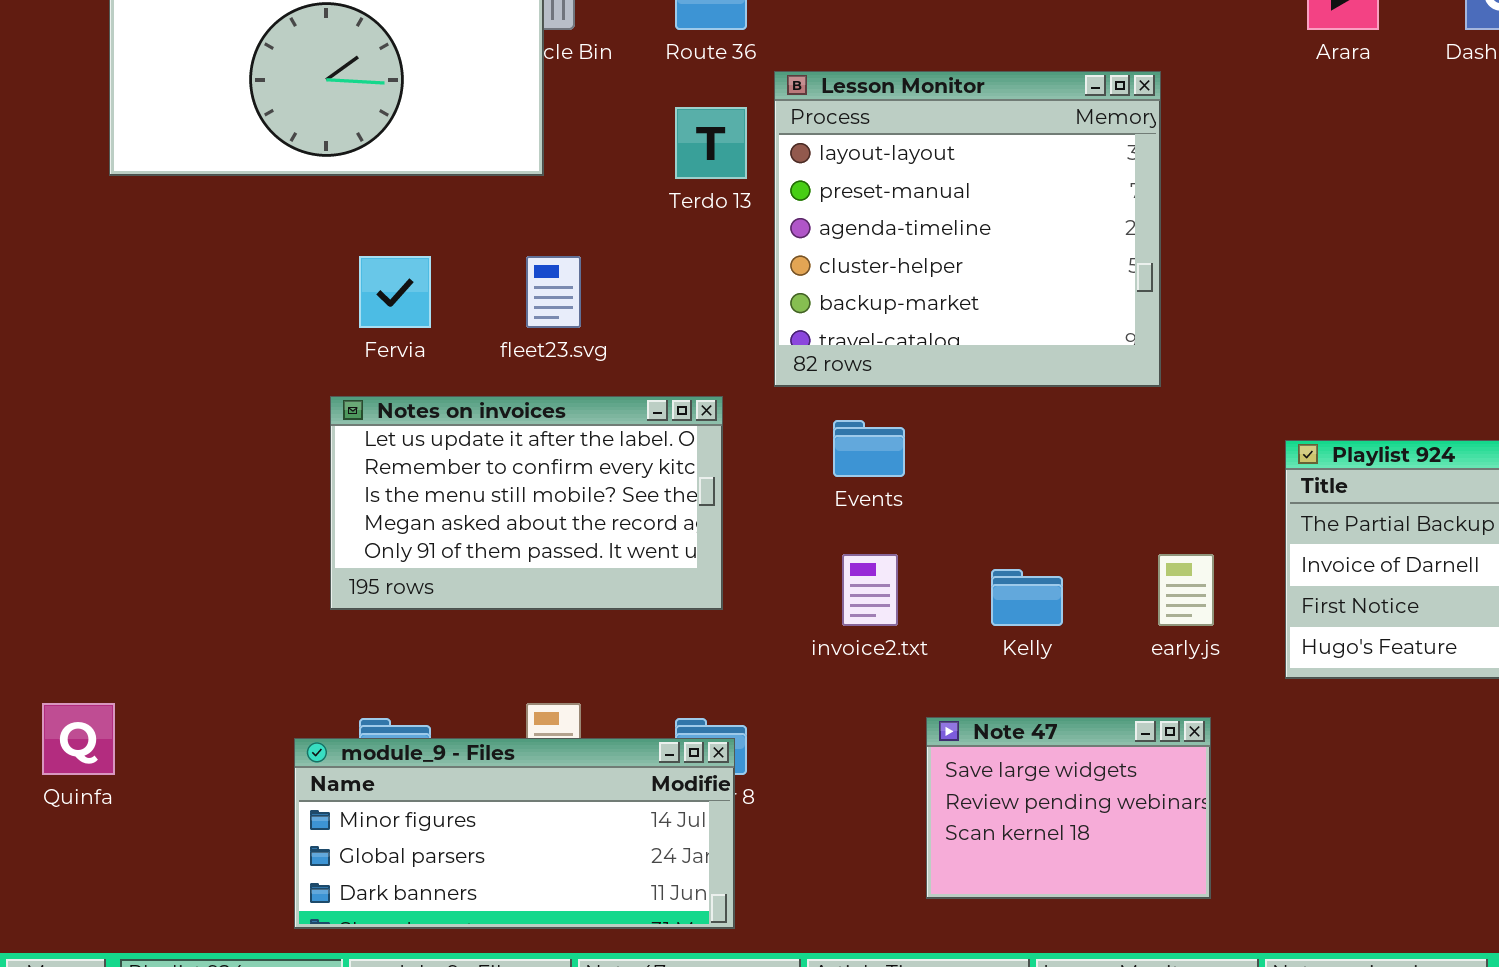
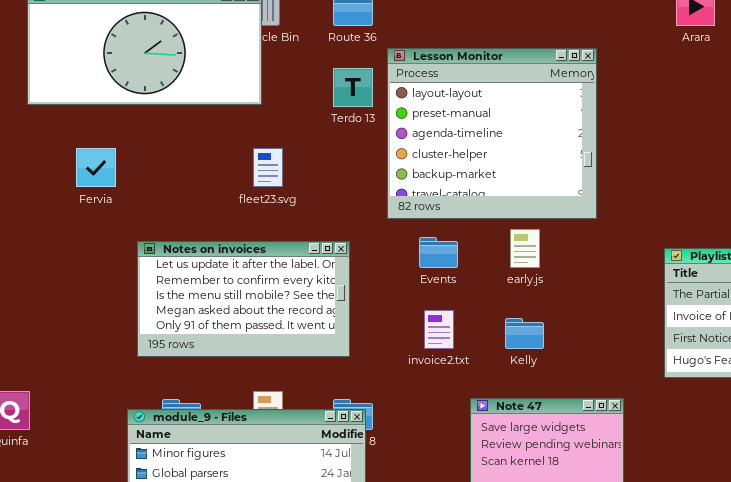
Fervia: [359,256,431,328] -> [76,148,116,187], moved
Notes on invoices: [330,396,723,610] -> [137,241,350,357], moved
early.js: [1158,554,1214,626] -> [510,229,540,268], moved

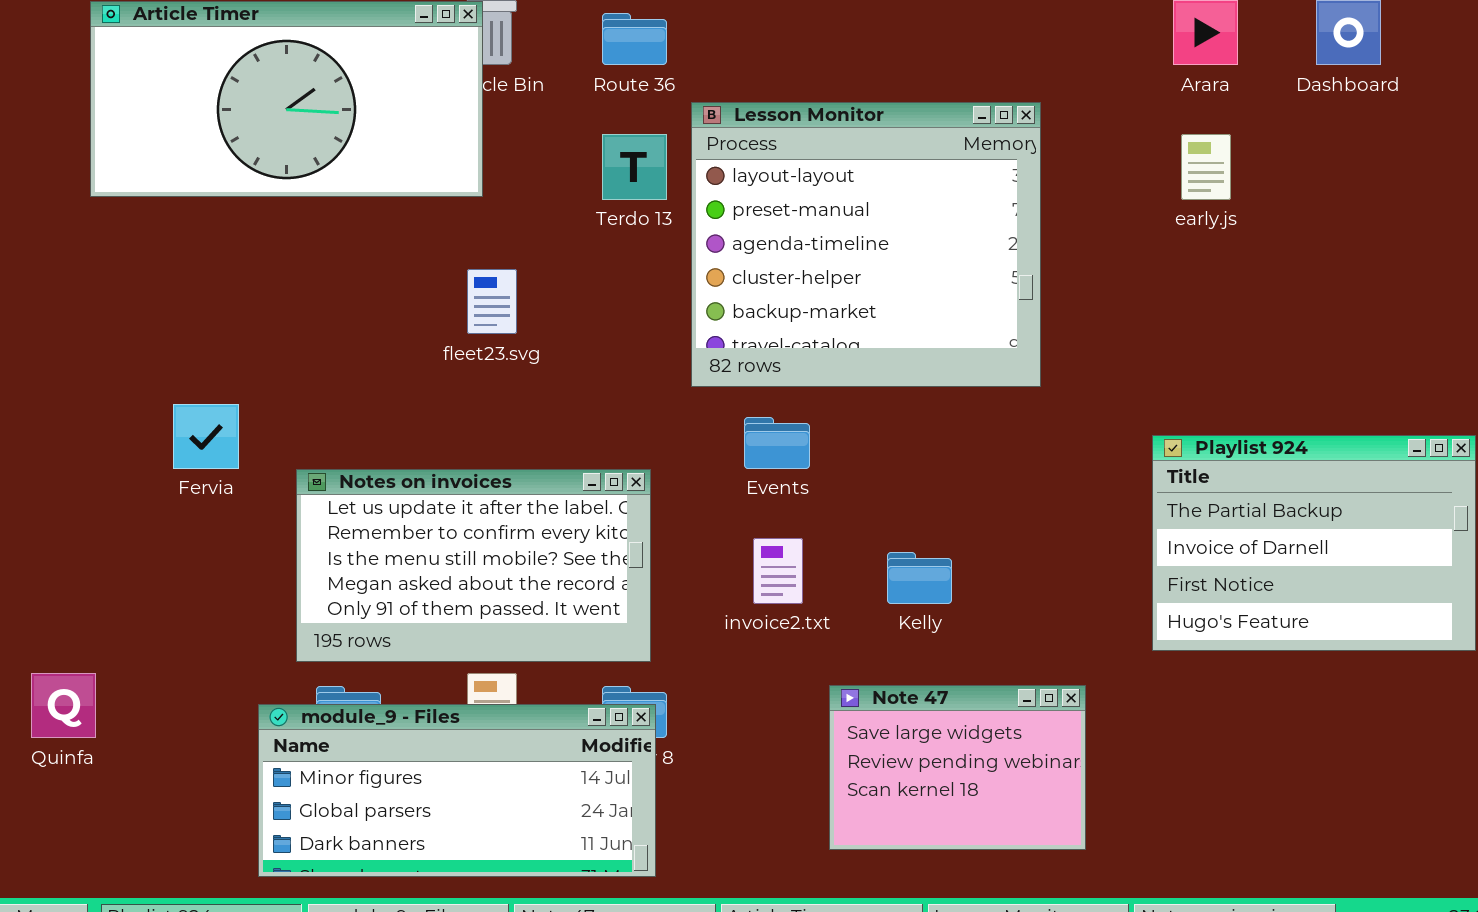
Fervia: [76,148,116,187] -> [173,404,239,469], moved
early.js: [510,229,540,268] -> [1181,134,1231,200], moved
Notes on invoices: [137,241,350,357] -> [296,469,651,662], moved

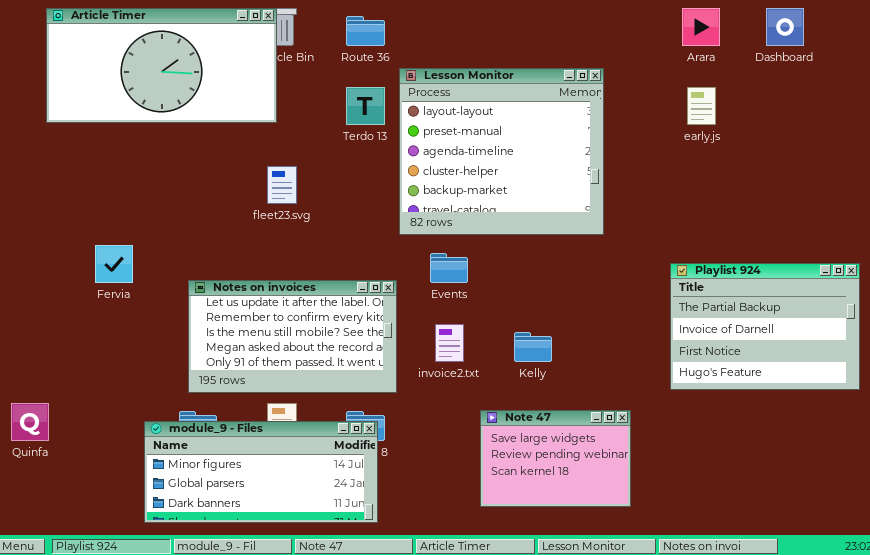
Notes on invoices: [296,469,651,662] -> [188,280,397,393], moved

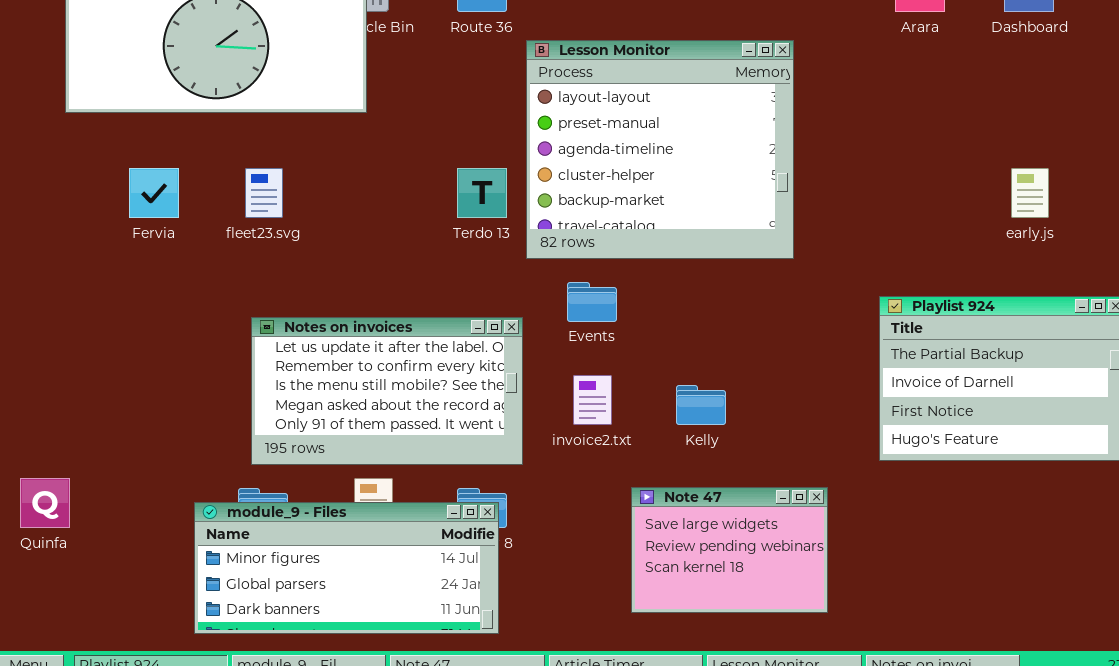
Terdo 13: [346,87,385,125] -> [457,168,507,218], moved
early.js: [687,87,716,125] -> [1011,168,1049,218], moved
fleet23.svg: [267,166,297,204] -> [245,168,283,218], moved
Fervia: [95,245,133,283] -> [129,168,179,218], moved

